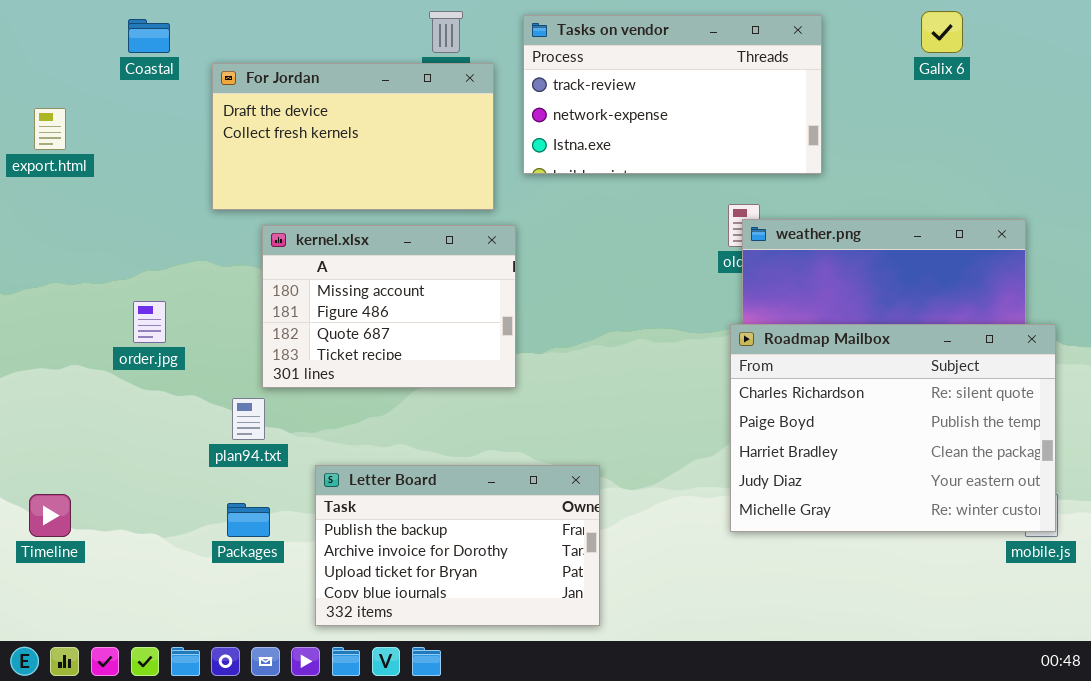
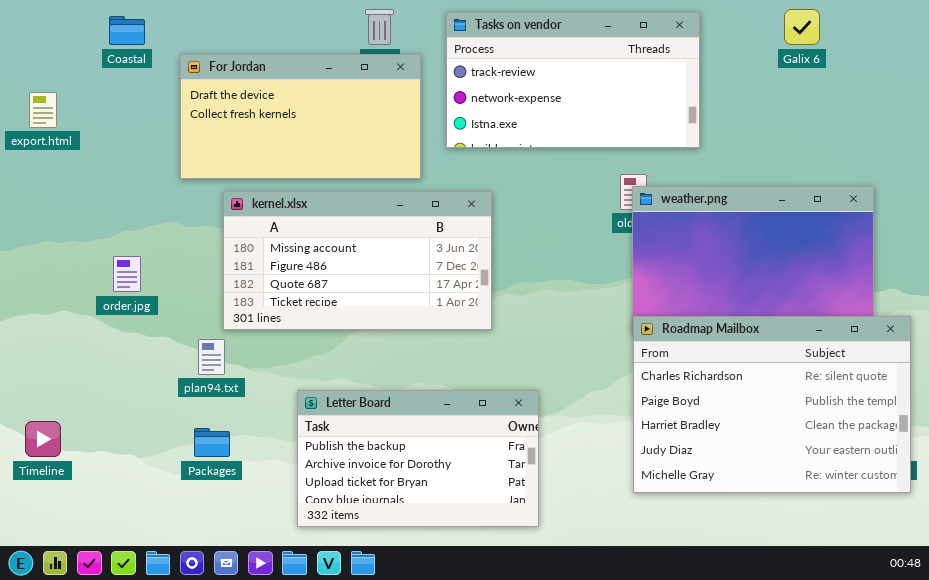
kernel.xlsx: [262,225,516,388] -> [223,191,492,330], resized
Roadmap Mailbox: [730,324,1056,532] -> [633,316,911,493], moved
Letter Board: [315,465,600,626] -> [297,390,539,527], moved

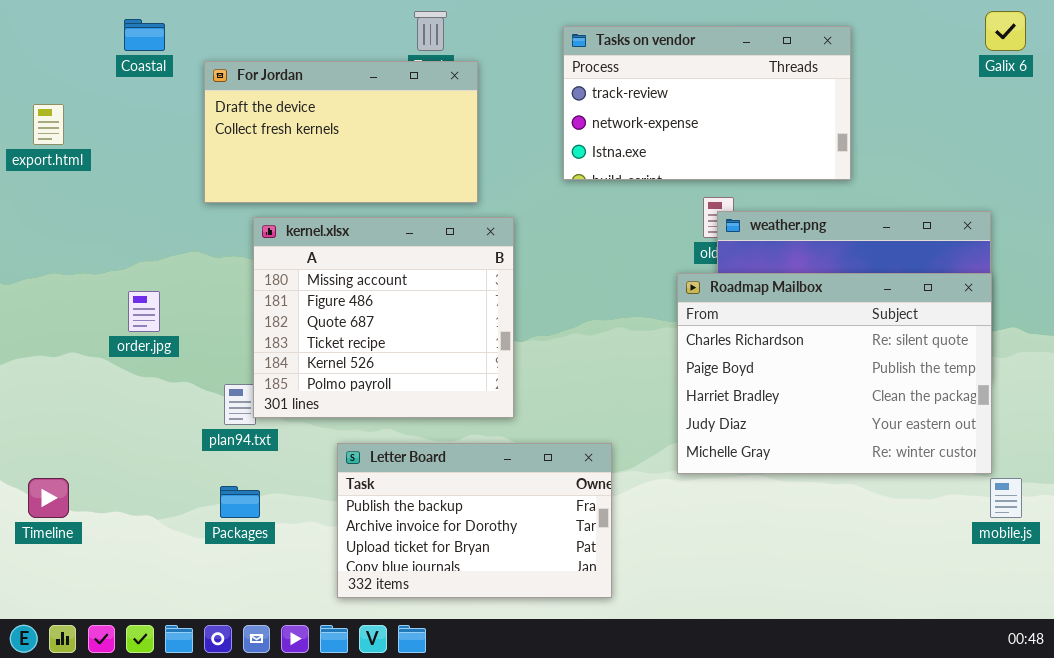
Galix 6: [784,9,820,45] -> [985,11,1026,51], moved
Tasks on vendor: [446,12,700,148] -> [563,26,851,180], moved
kernel.xlsx: [223,191,492,330] -> [253,217,514,418], resized
Roadmap Mailbox: [633,316,911,493] -> [677,273,992,474], moved

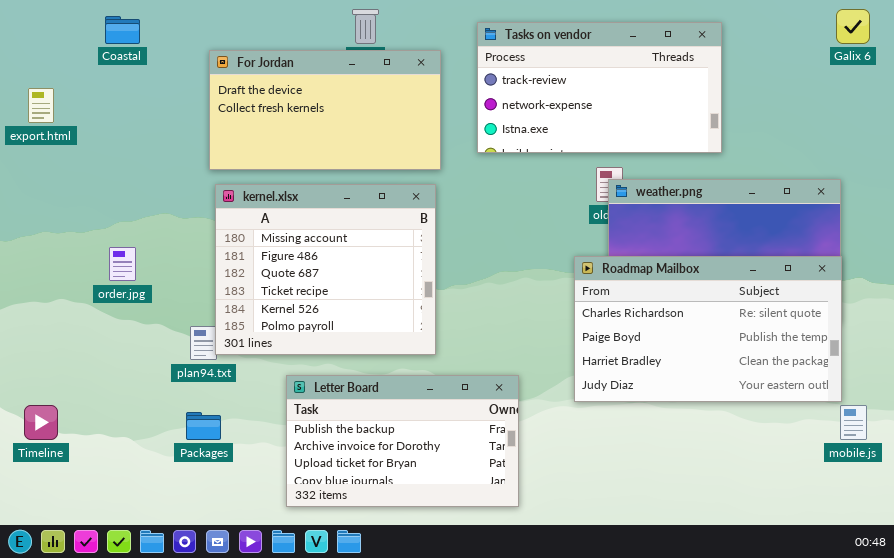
For Jordan: [204,61,478,203] -> [209,50,441,170], moved
Roadmap Mailbox: [677,273,992,474] -> [574,256,842,402], resized

